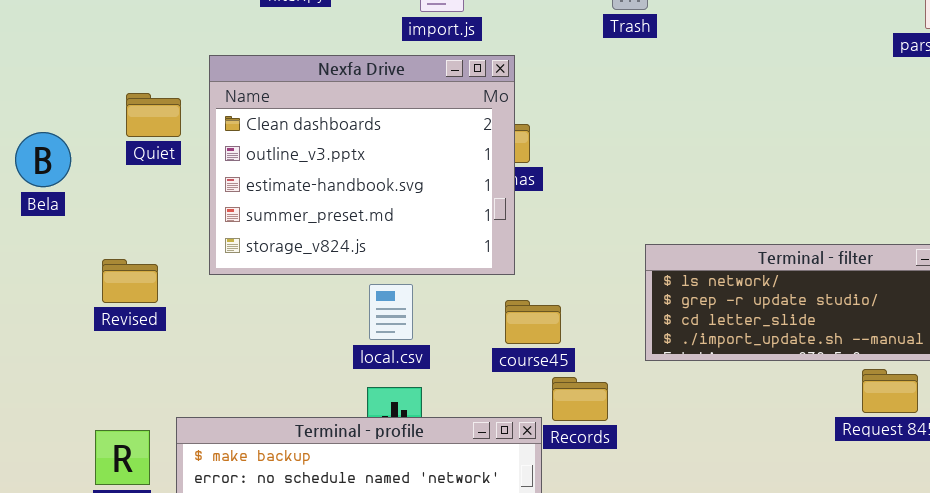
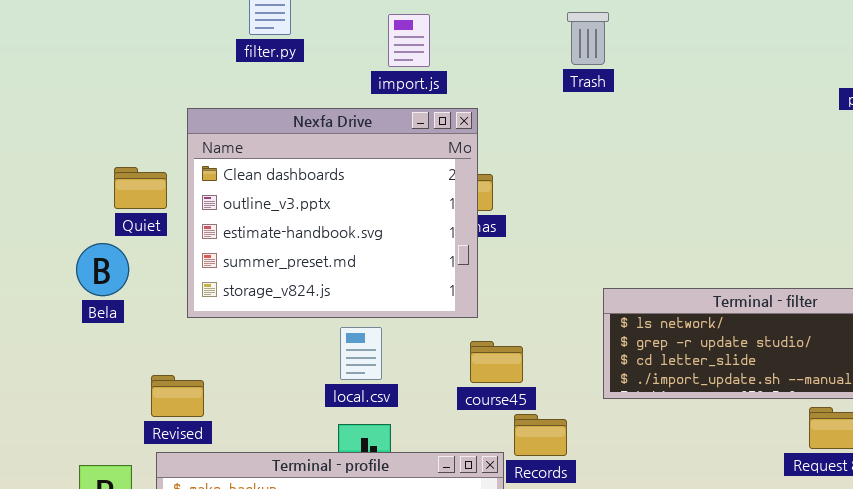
Quiet: [126,93,181,137] -> [114,167,167,209], moved
Bela: [15,132,71,187] -> [76,243,129,296], moved
Revised: [102,259,158,303] -> [151,375,204,417], moved

